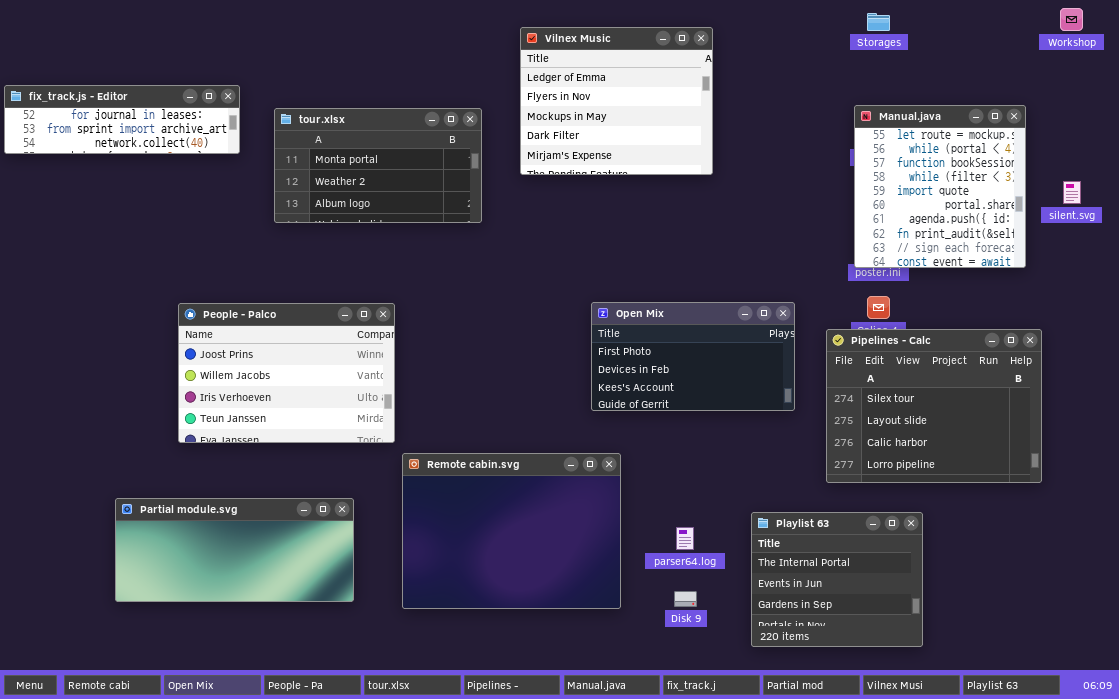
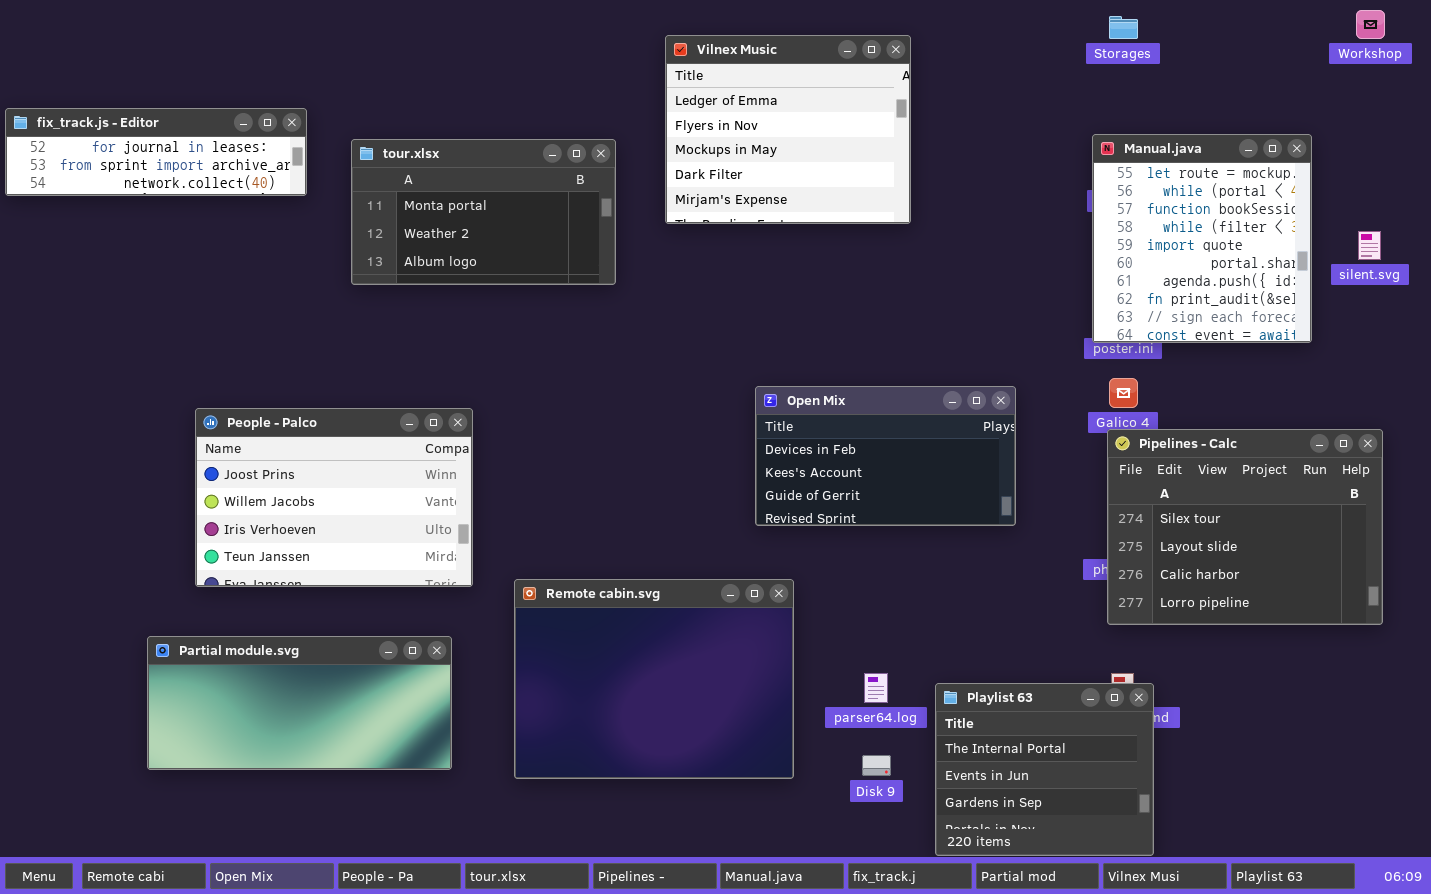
Open Mix: [591,302,795,411] -> [755,386,1016,526], scrolled down 1 row
People - Palco: [178,303,395,443] -> [195,408,473,587], moved
Pipelines - Calc: [826,329,1042,483] -> [1107,429,1383,625], moved
Playlist 63: [751,512,923,647] -> [935,683,1154,856], moved

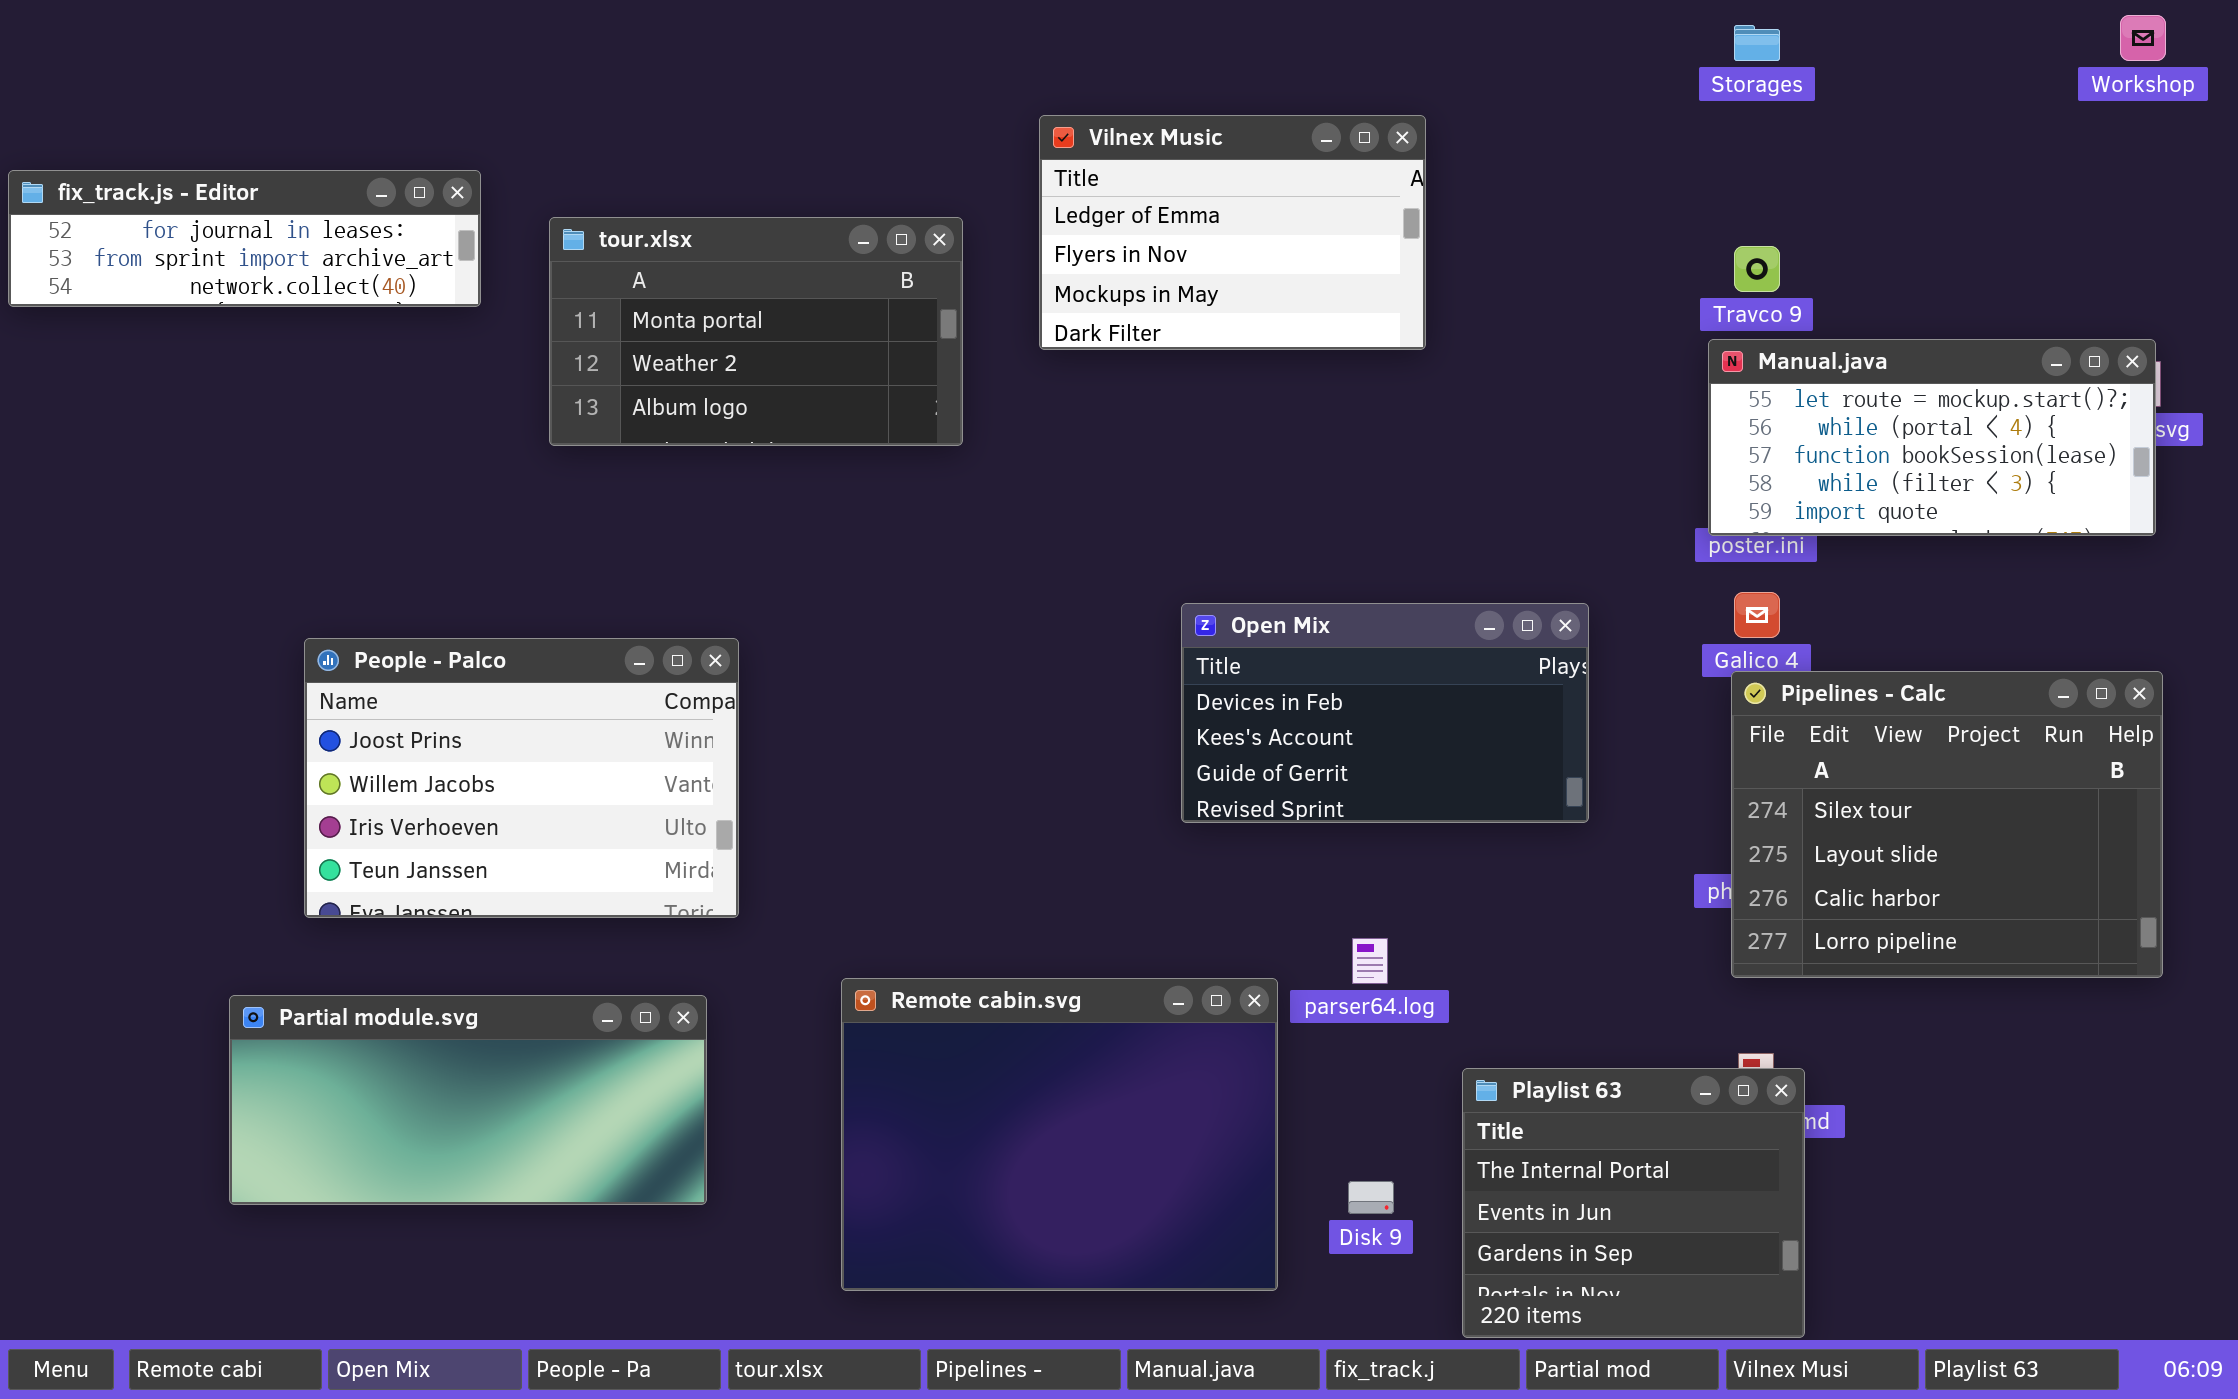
Vilnex Music: [665,35,911,224] -> [1039,115,1426,350], resized
Manual.java: [1092,134,1312,343] -> [1708,339,2156,536], resized
Remote cabin.svg: [514,579,794,779] -> [841,978,1278,1291], moved
parser64.log: [864,673,888,703] -> [1352,938,1388,984], moved

